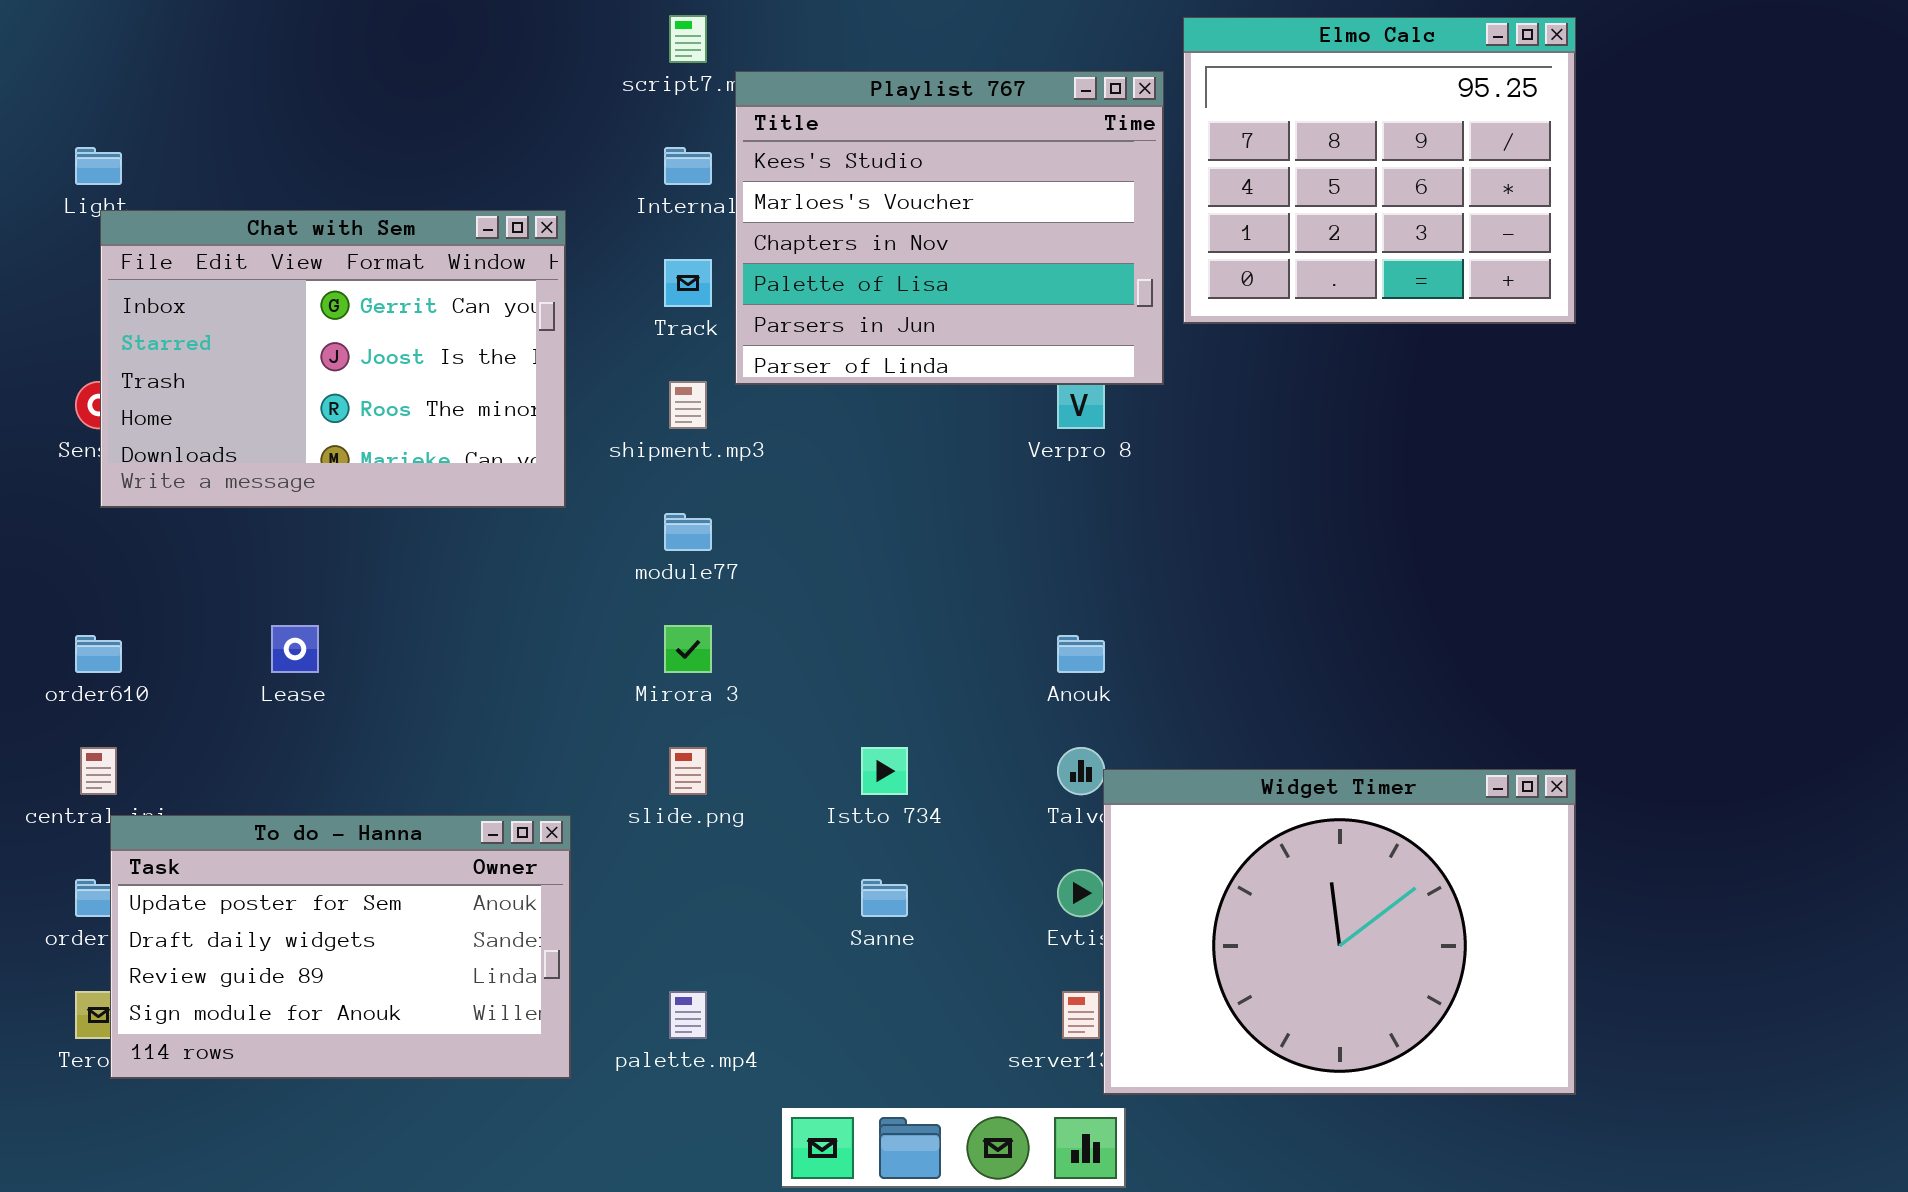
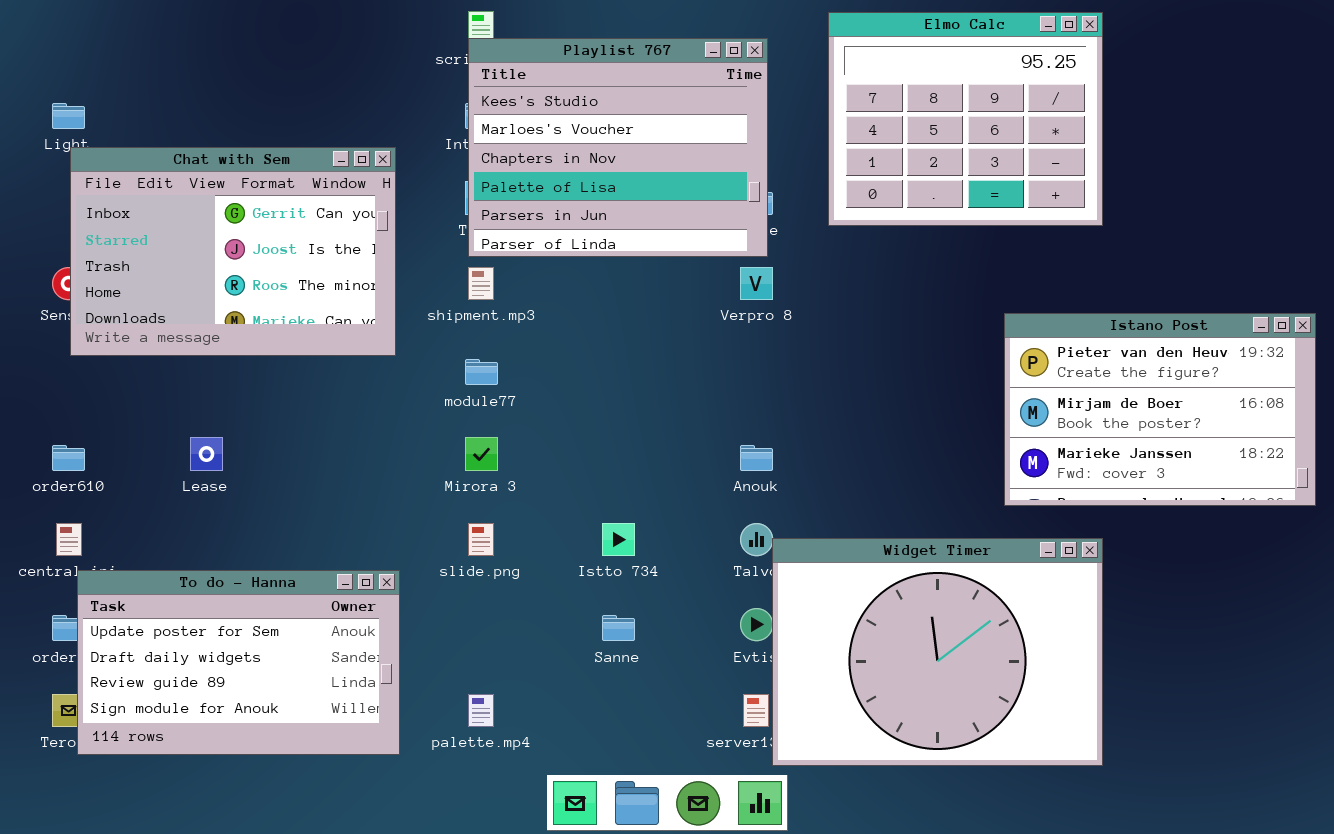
Playlist 767: [735,71,1164,385] -> [468,38,768,257], moved
Istano Post: none -> [1004,313,1316,506], opened

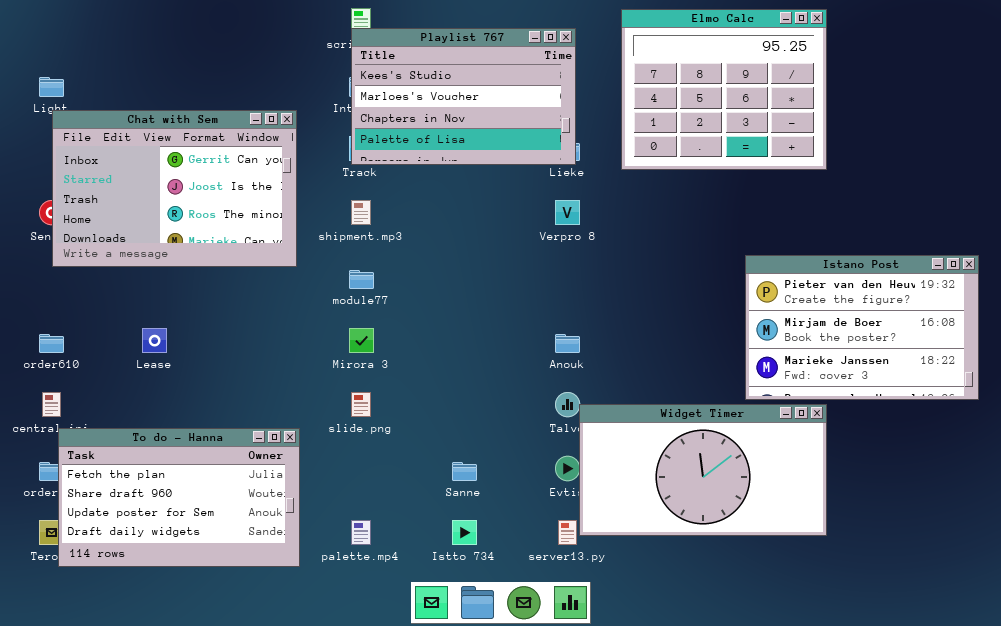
Playlist 767: [468,38,768,257] -> [351,28,576,165], resized
Istano Post: [1004,313,1316,506] -> [745,255,979,400], moved
Istto 734: [602,523,635,556] -> [452,520,477,545], moved
Widget Timer: [772,538,1103,766] -> [579,404,827,536], resized
To do - Hanna: [77,570,400,755] -> [58,428,300,567], scrolled up 2 rows

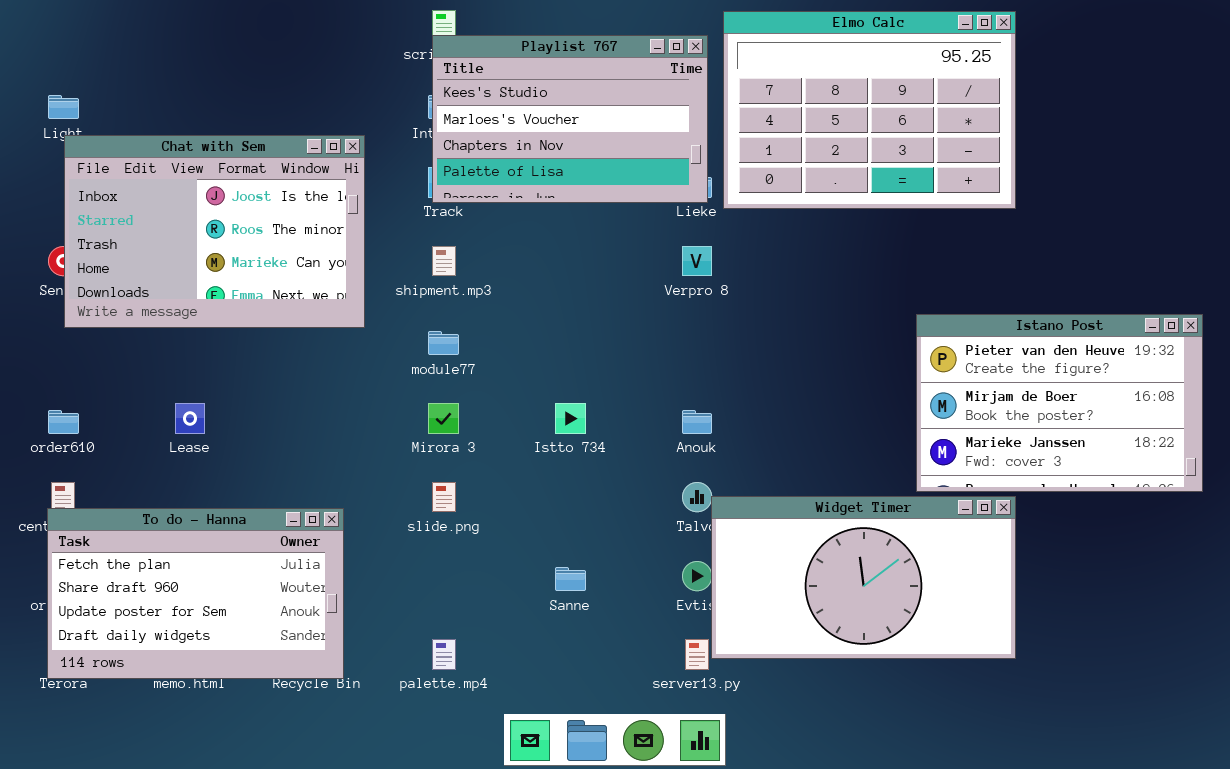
Elmo Calc: [621,9,827,170] -> [723,11,1016,209], resized
Chat with Sem: [52,110,297,267] -> [64,135,365,328], scrolled down 1 row
To do - Hanna: [58,428,300,567] -> [47,508,344,679], moved
Istto 734: [452,520,477,545] -> [555,403,586,434], moved

